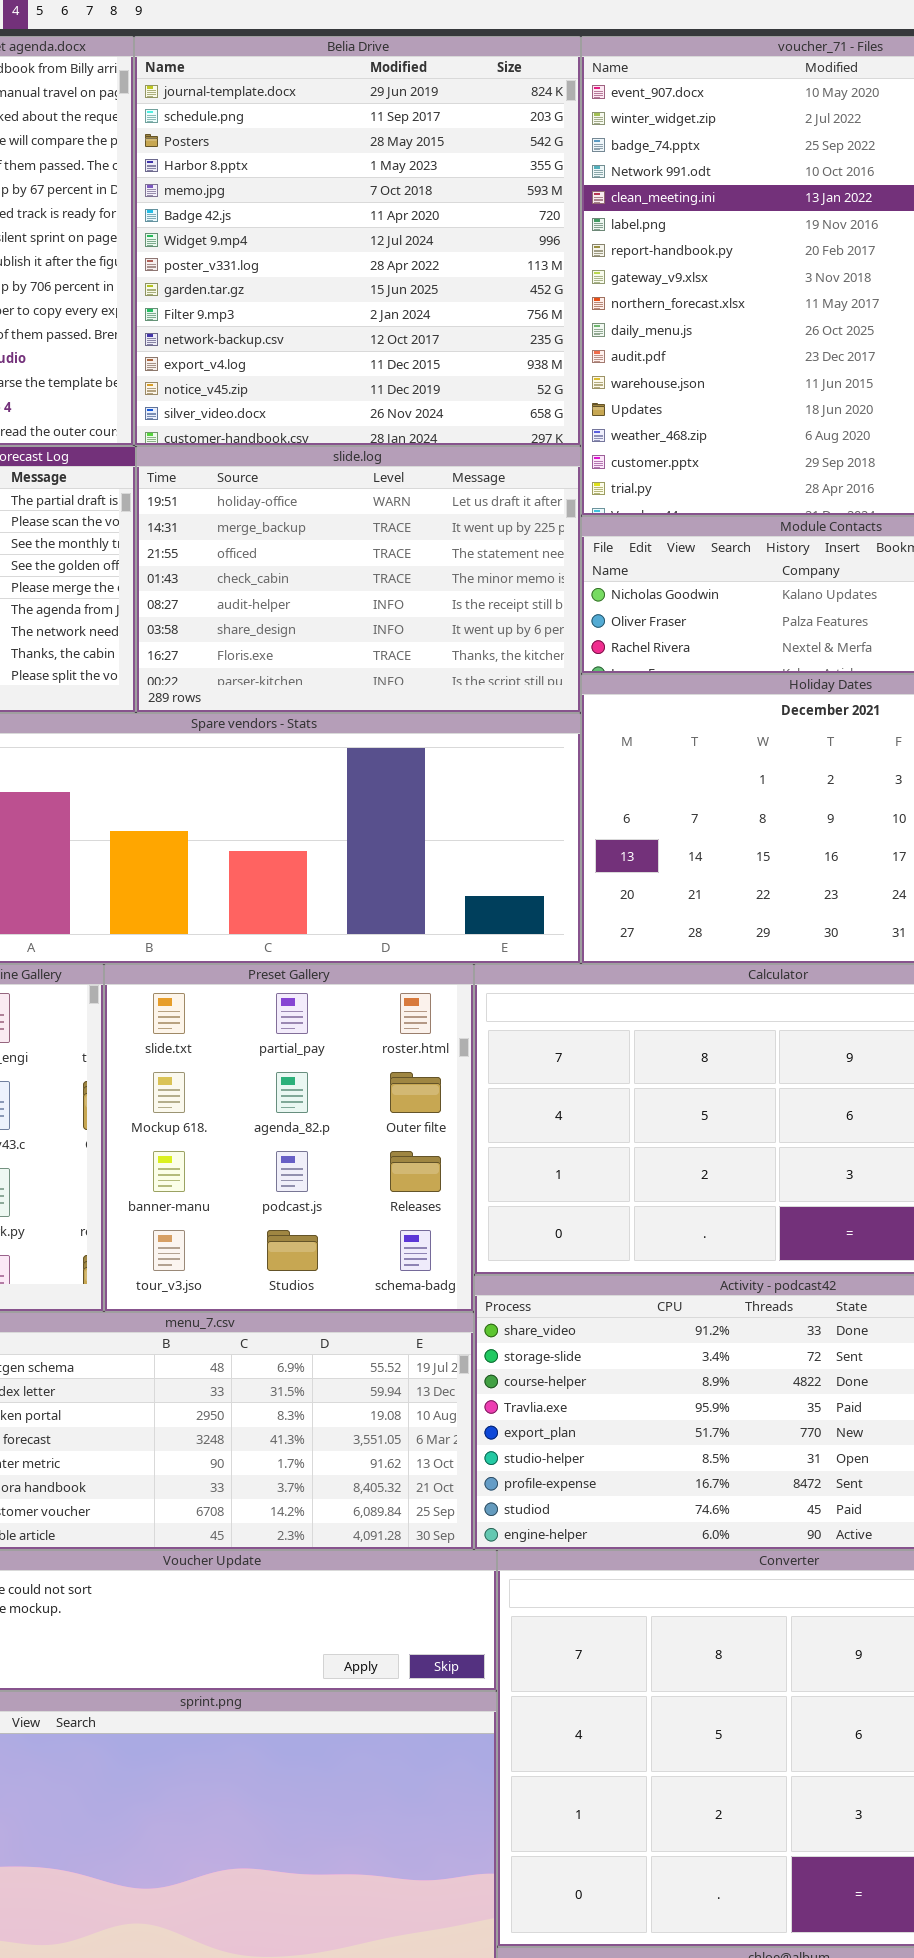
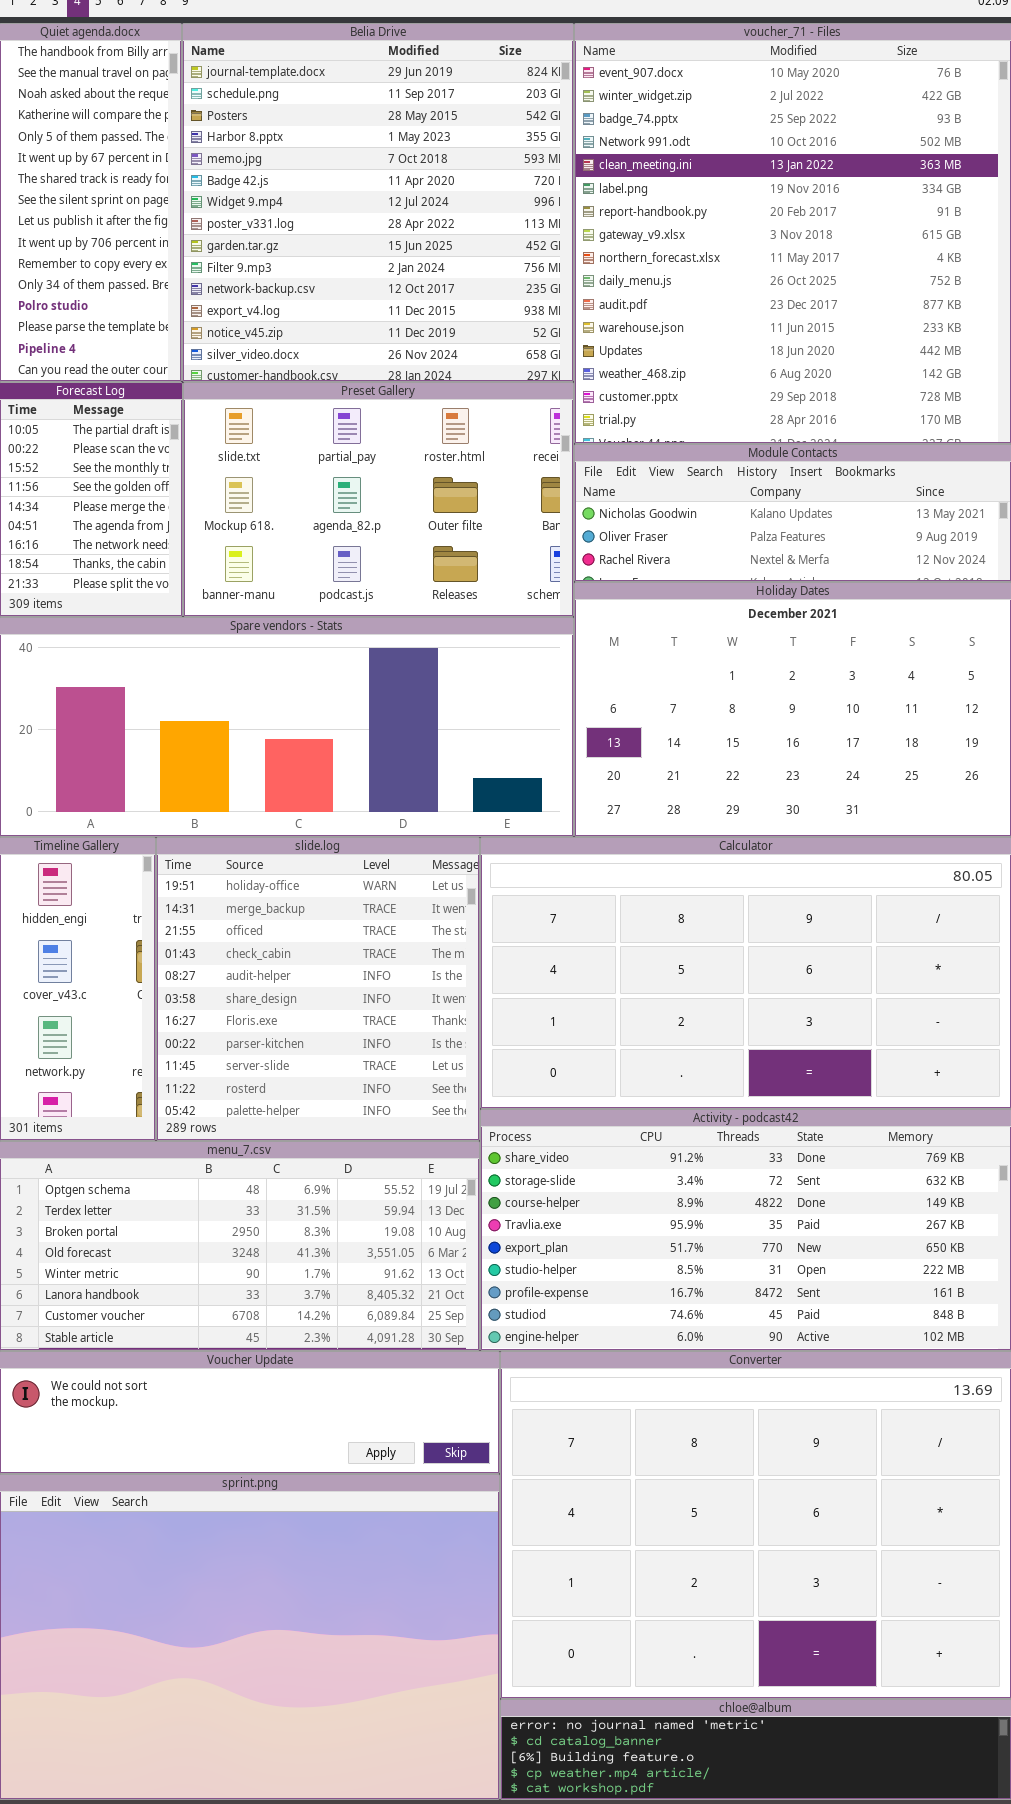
slide.log: [136,446,581,713] -> [156,837,480,1141], moved, resized
Preset Gallery: [104,964,474,1312] -> [183,382,574,617], moved, resized

